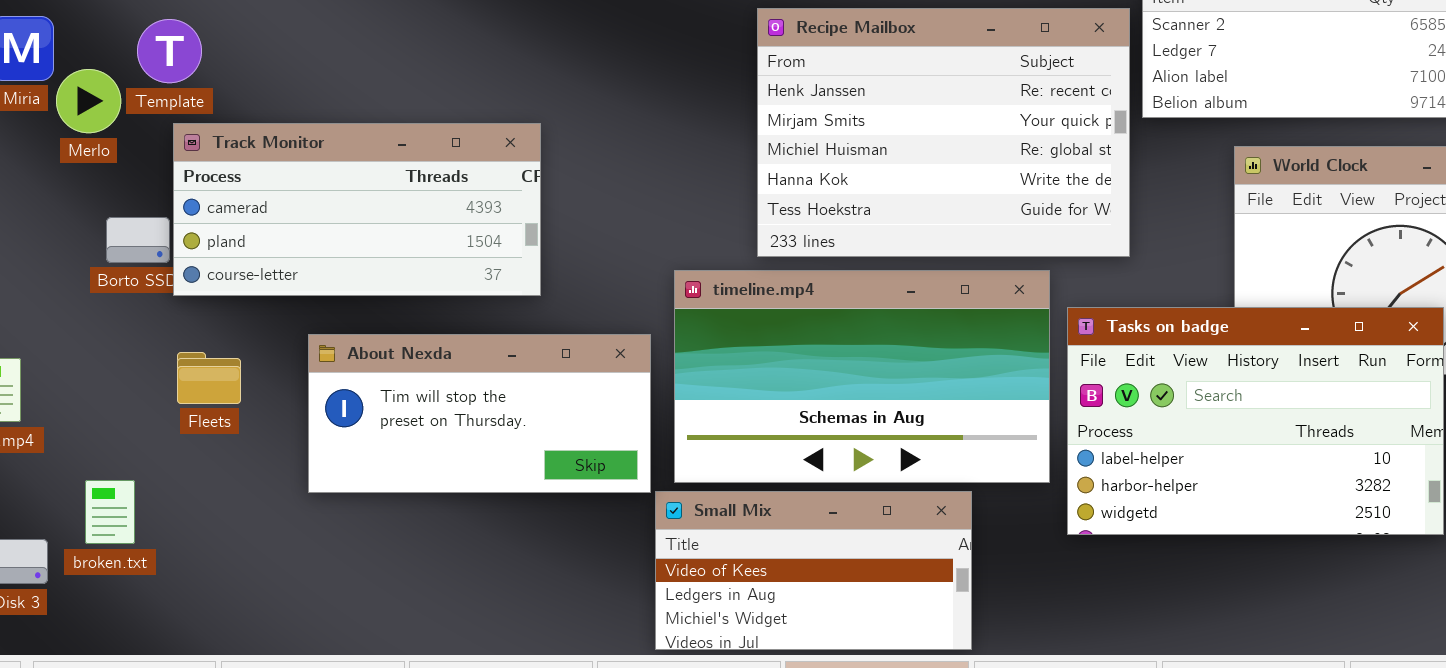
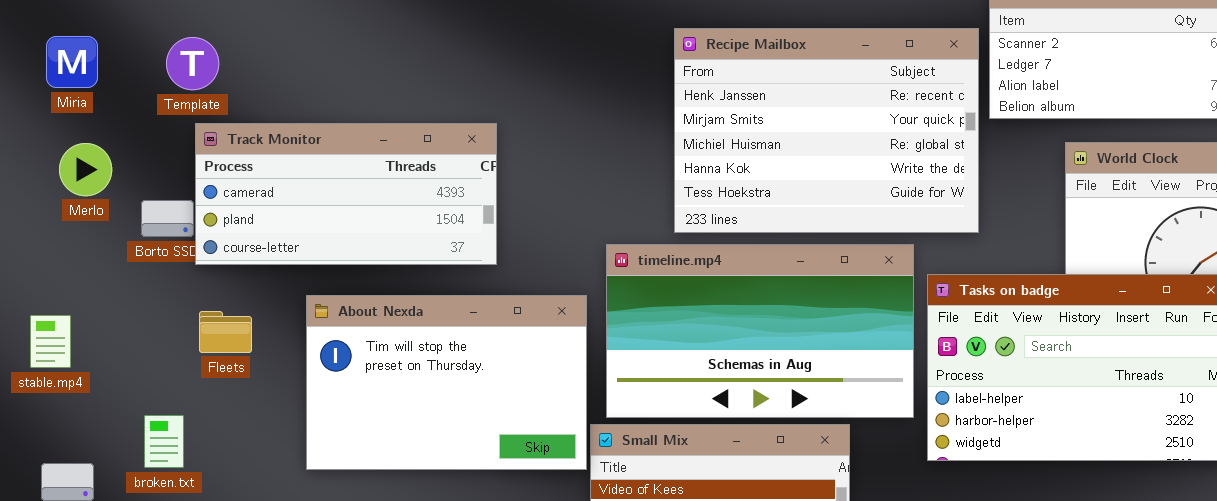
Merlo: [56,69,121,133] -> [59,143,112,196], moved
About Nexda: [308,334,651,493] -> [306,295,587,470], resized
broken.txt: [85,480,135,544] -> [144,415,184,468], moved

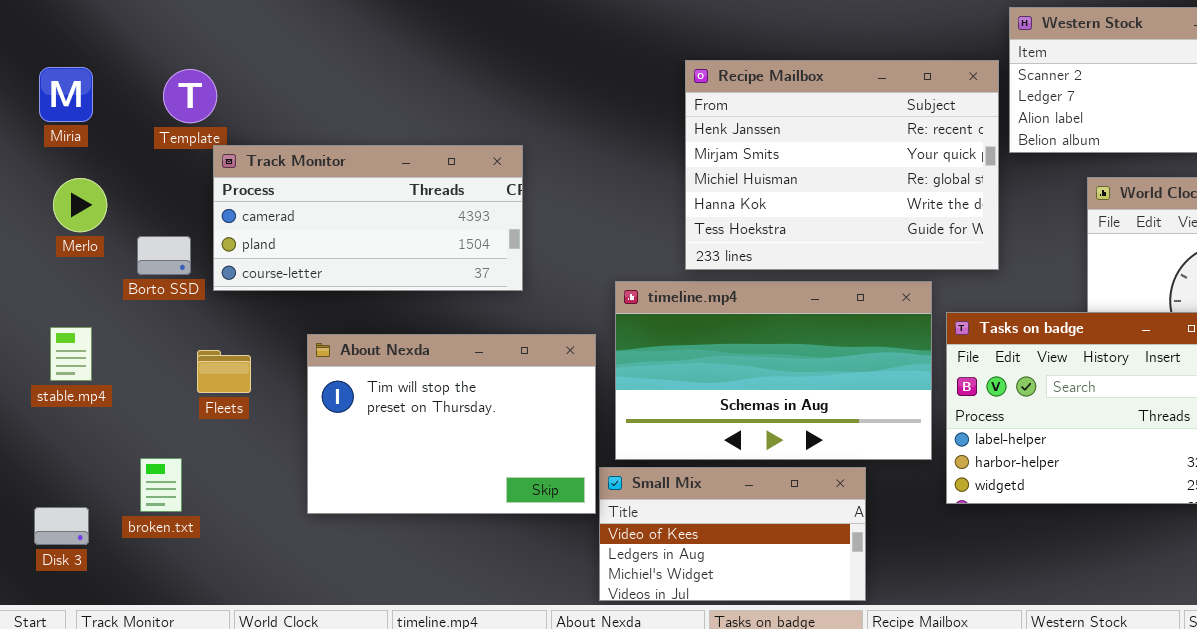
Track Monitor: [195,123,497,265] -> [213,145,523,291], moved
stable.mp4: [30,315,71,368] -> [50,327,92,381], moved

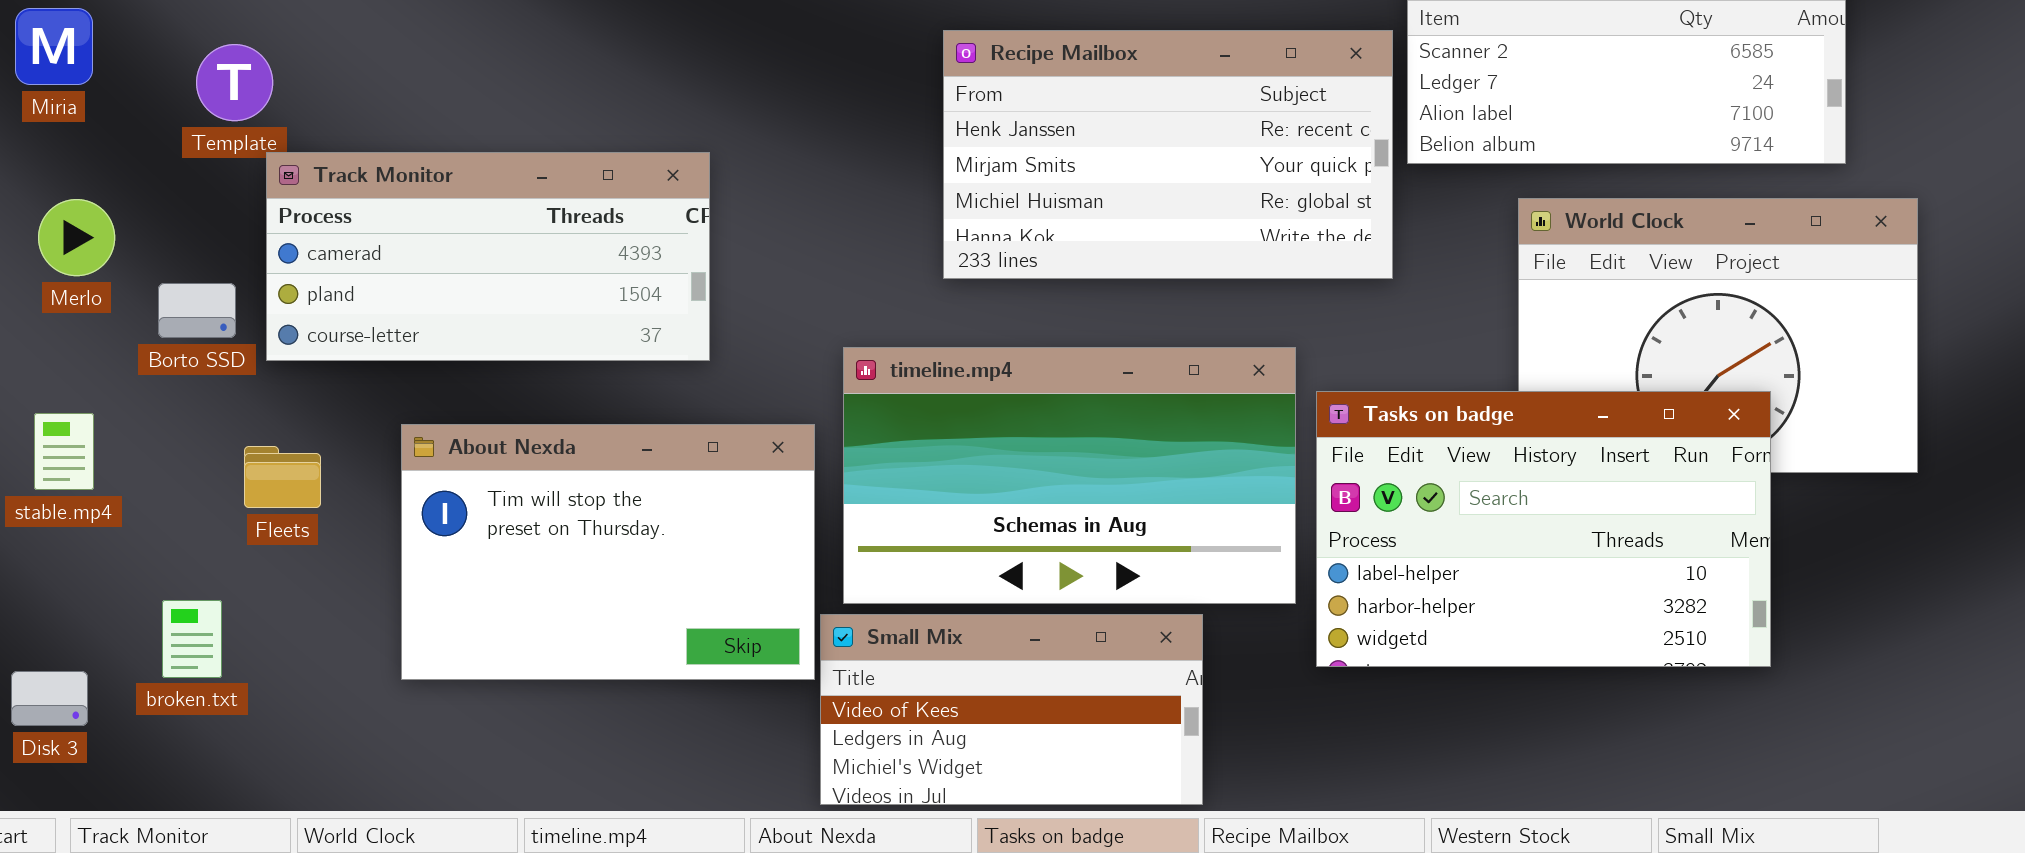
Recipe Mailbox: [685,60,999,270] -> [943,30,1393,279], resized
Miria: [39,67,93,122] -> [15,8,93,85], moved

